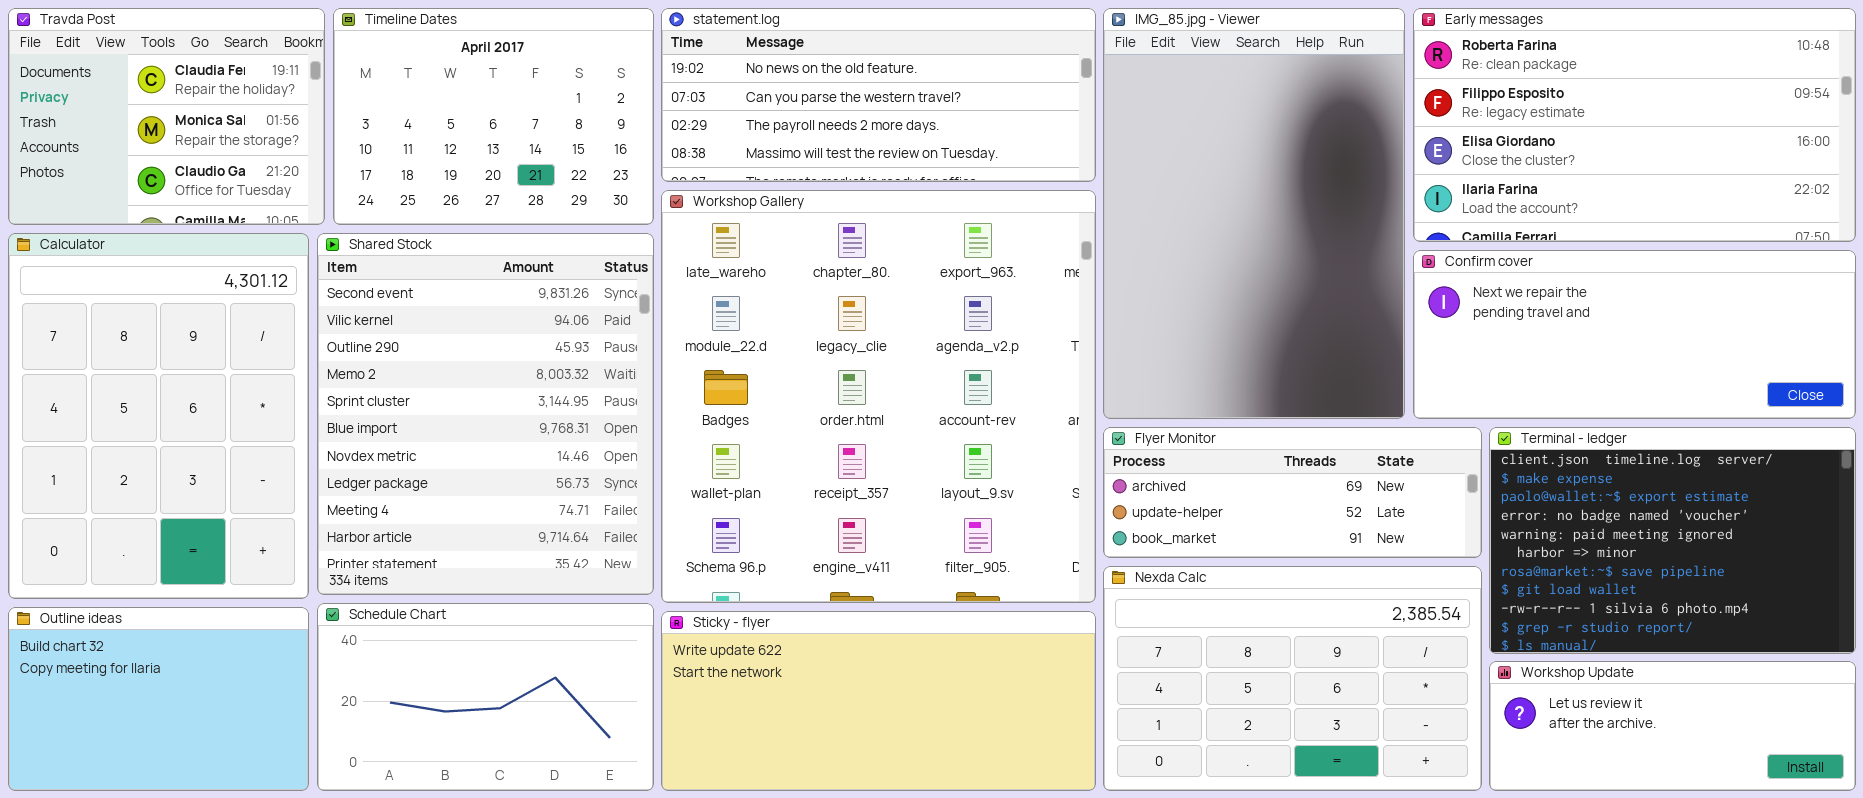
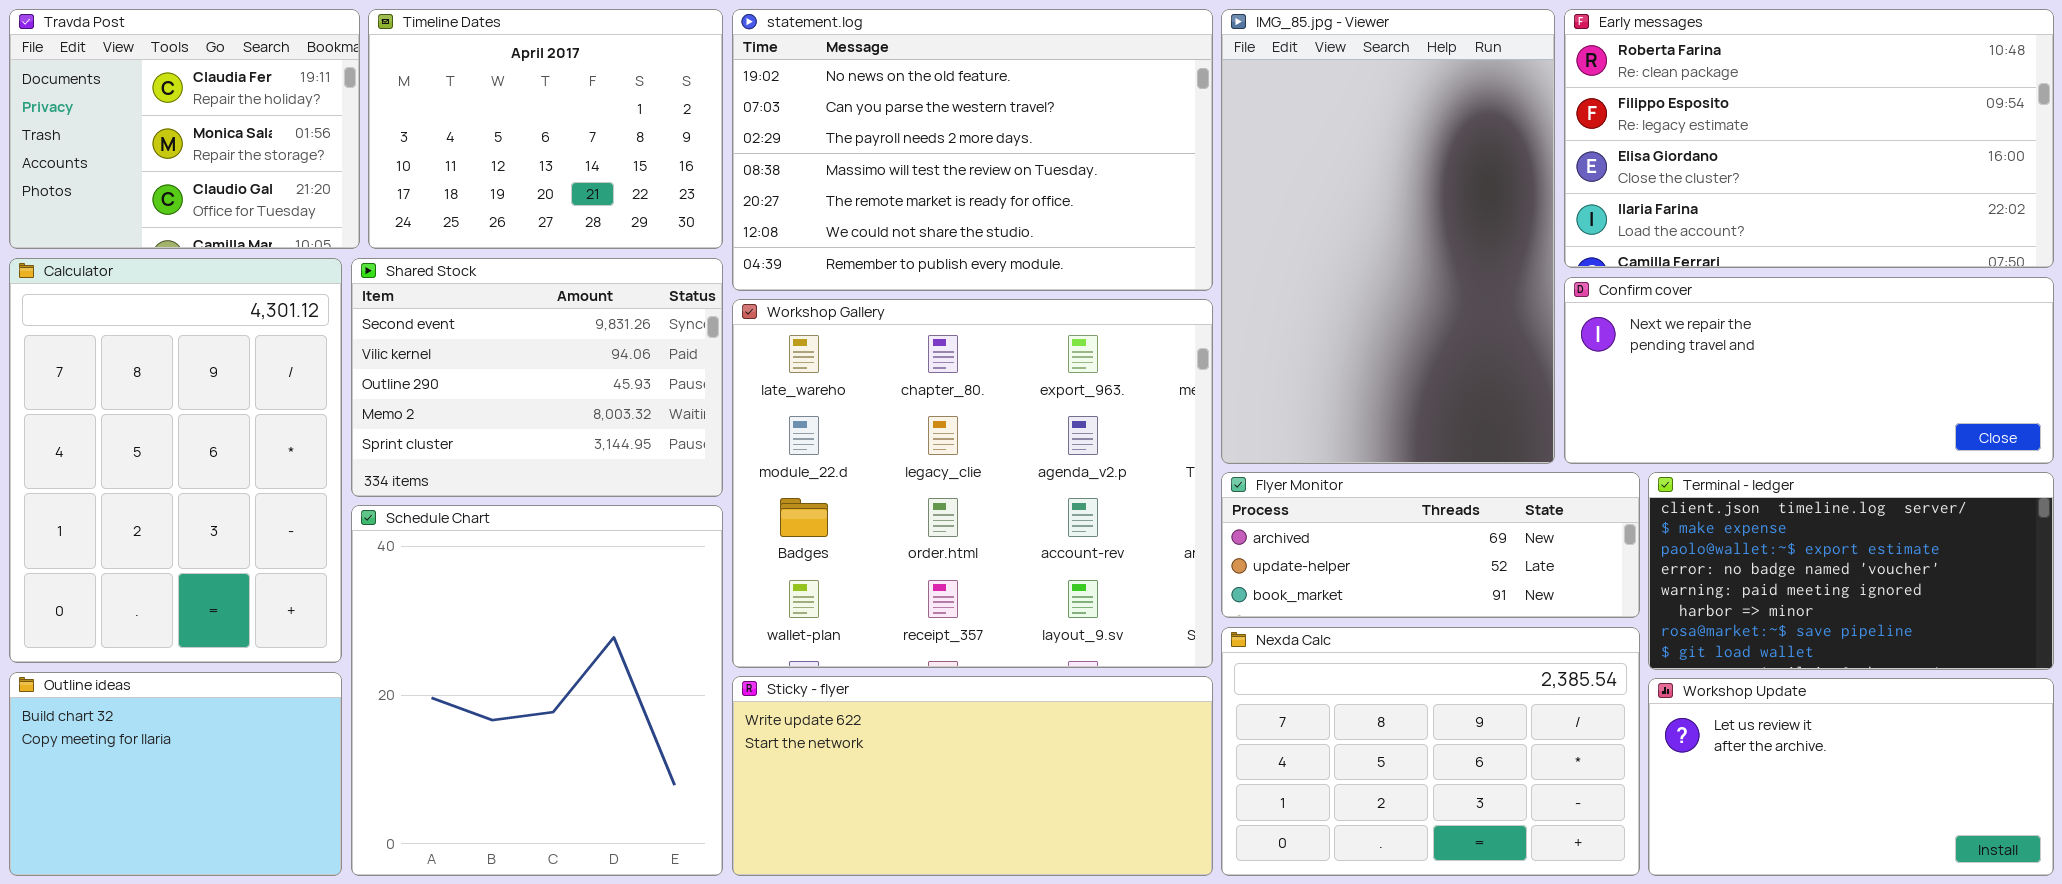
statement.log: [661,8,1096,182] -> [732,9,1213,291], resized
Workshop Gallery: [661,190,1096,603] -> [732,299,1213,668], resized
Shared Stock: [317,233,654,595] -> [351,258,723,497], resized
Terminal - ledger: [1489,427,1856,654] -> [1648,472,2054,670], resized
Schedule Chart: [317,603,654,791] -> [351,505,723,876], resized
Workshop Update: [1489,661,1856,791] -> [1648,678,2054,876], resized

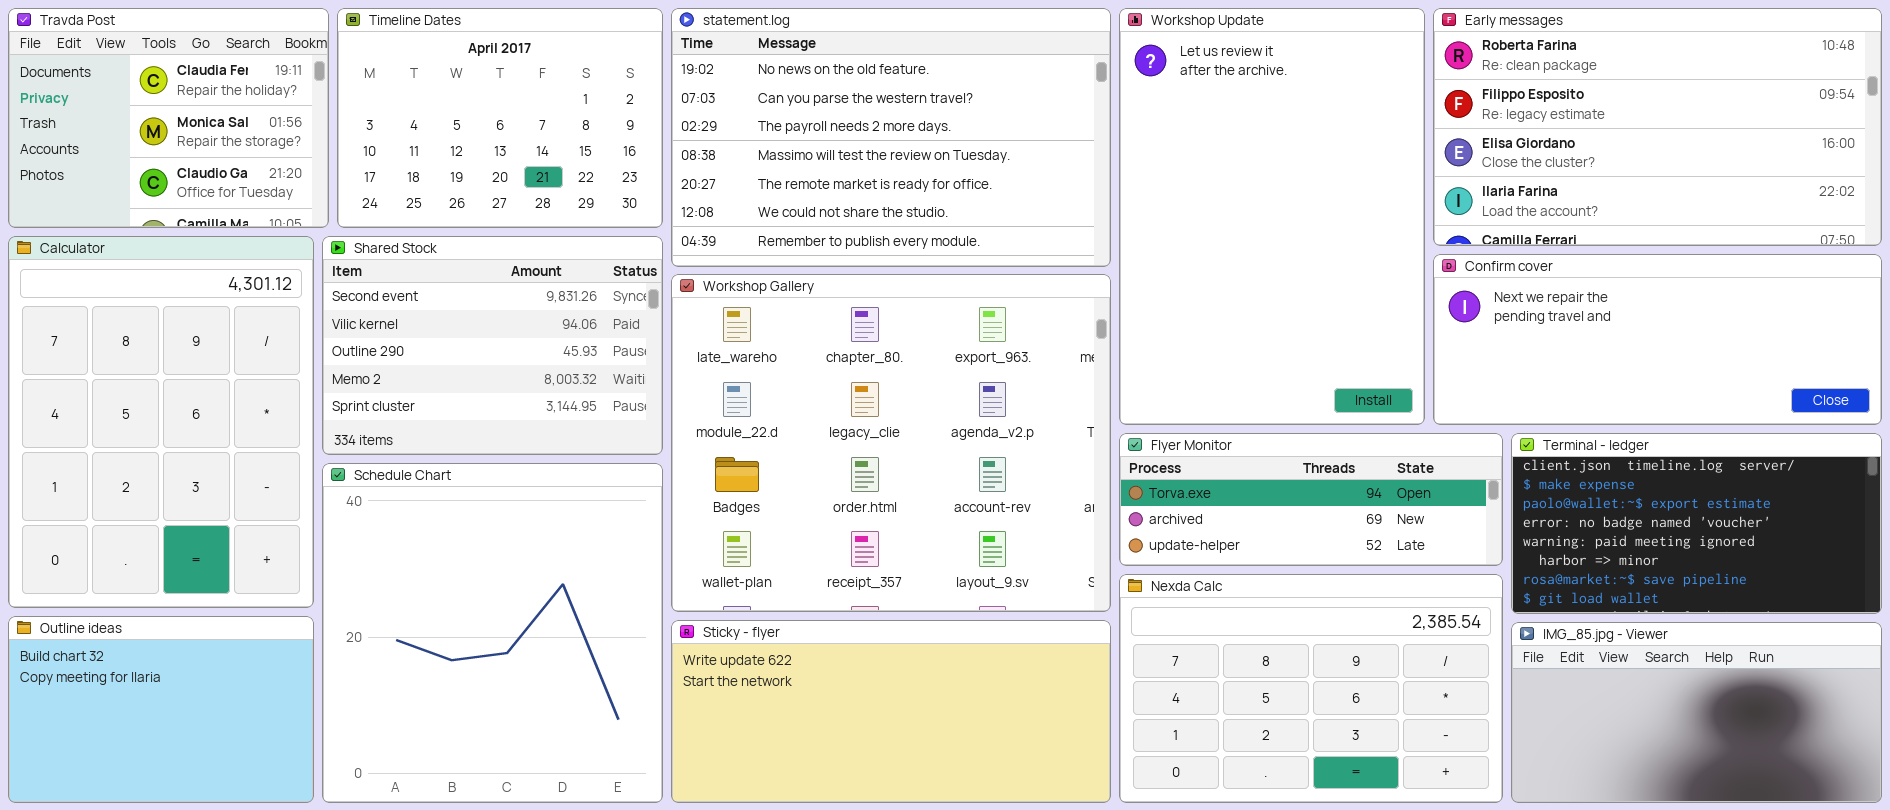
IMG_85.jpg - Viewer: [1221,9,1555,464] -> [1511,622,1882,803], moved, resized
Flyer Monitor: [1221,472,1640,618] -> [1119,433,1503,566], scrolled up 1 row
Workshop Update: [1648,678,2054,876] -> [1119,8,1425,425], moved, resized

